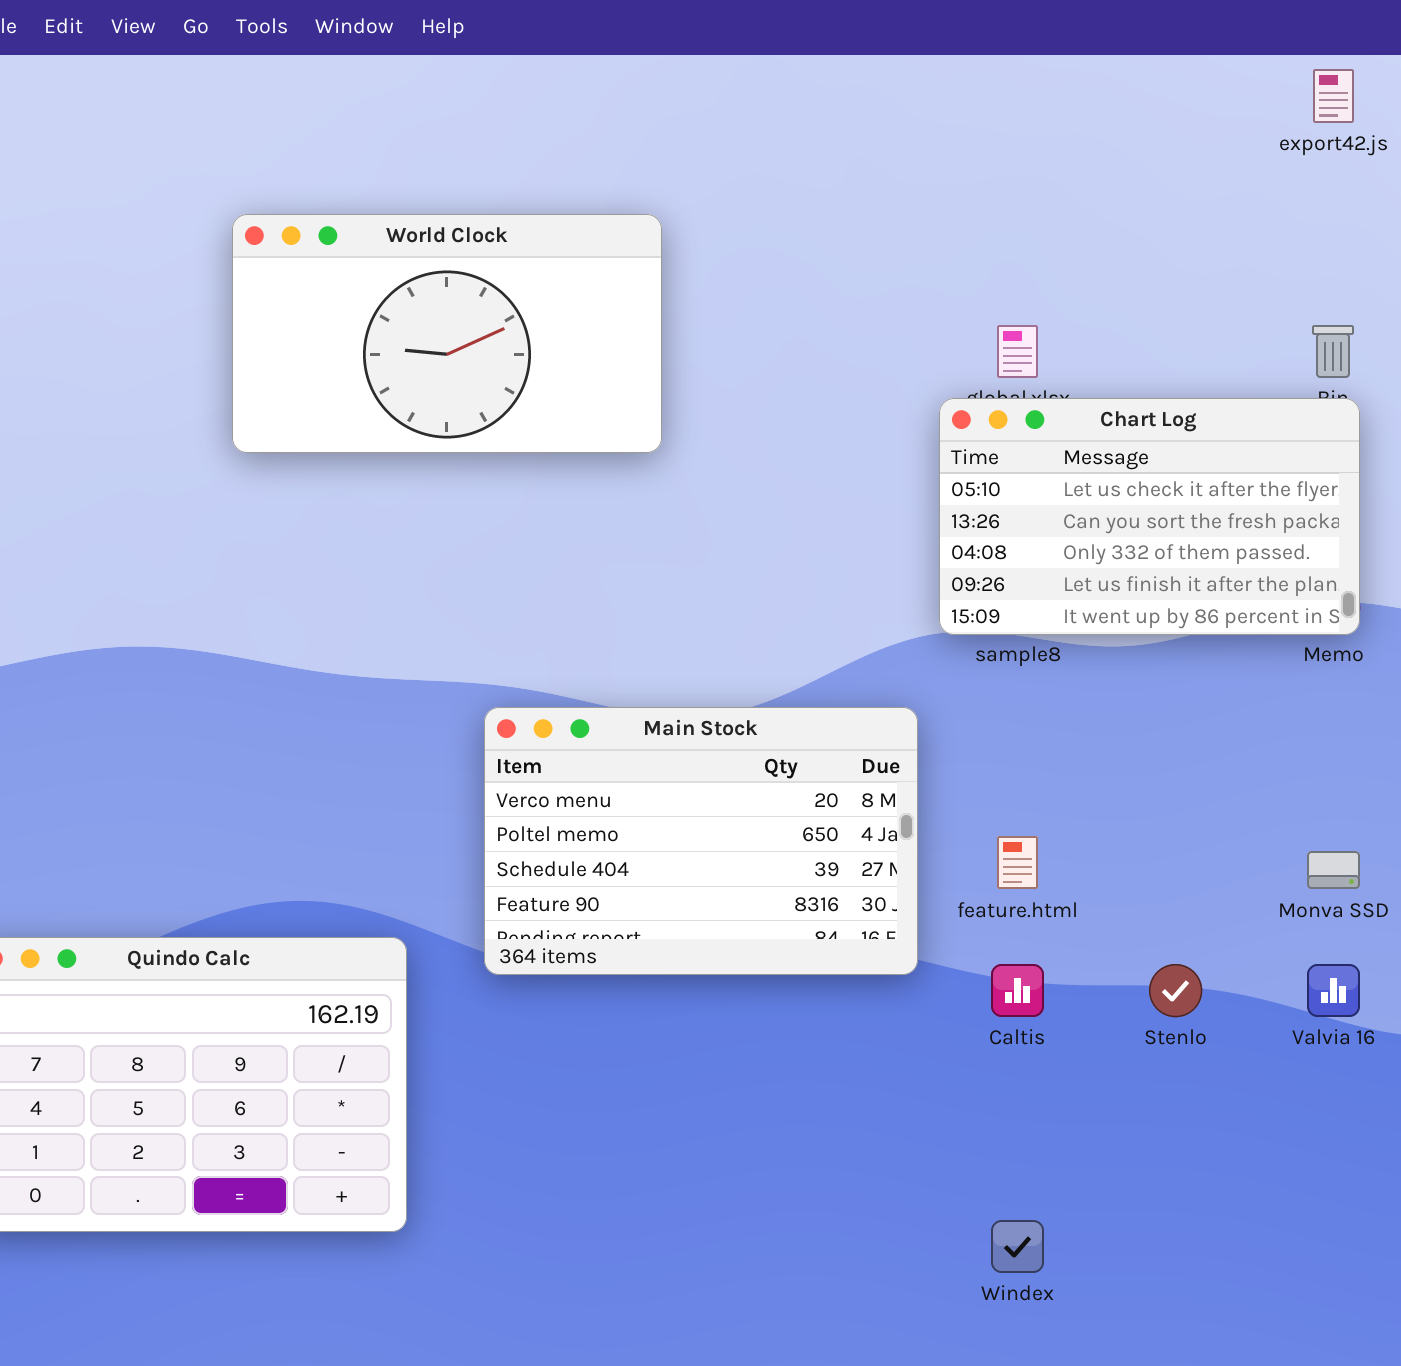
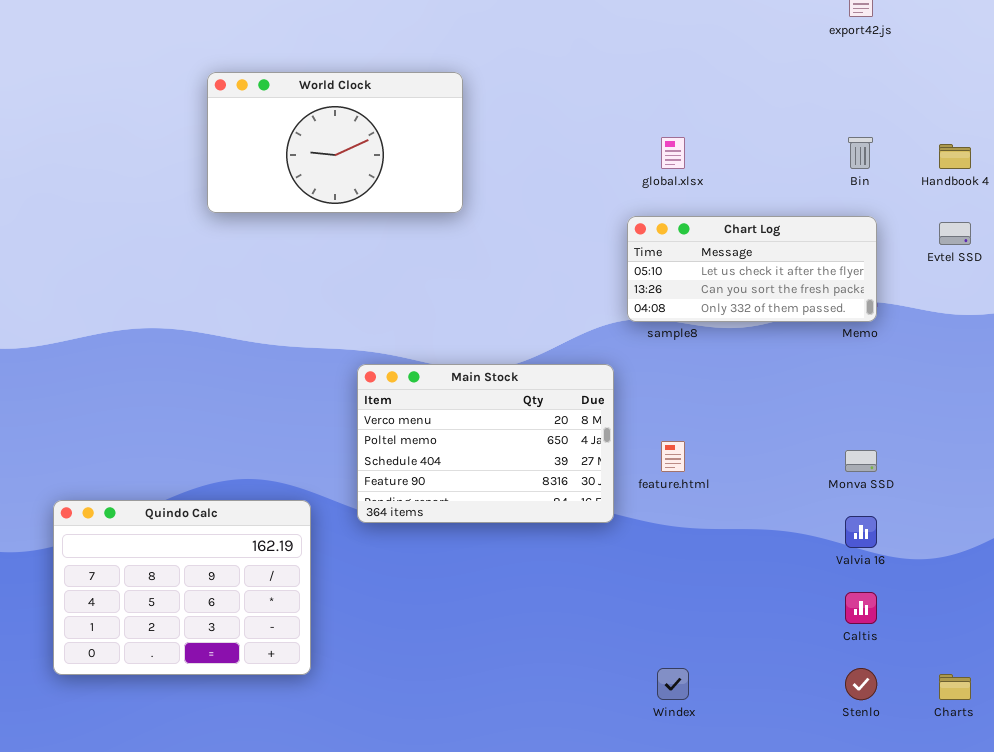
Chart Log: [939,398,1360,635] -> [627,216,877,322], resized
Caltis: [991,964,1044,1017] -> [845,592,877,624], moved
Stenlo: [1149,964,1202,1017] -> [845,668,877,700], moved

